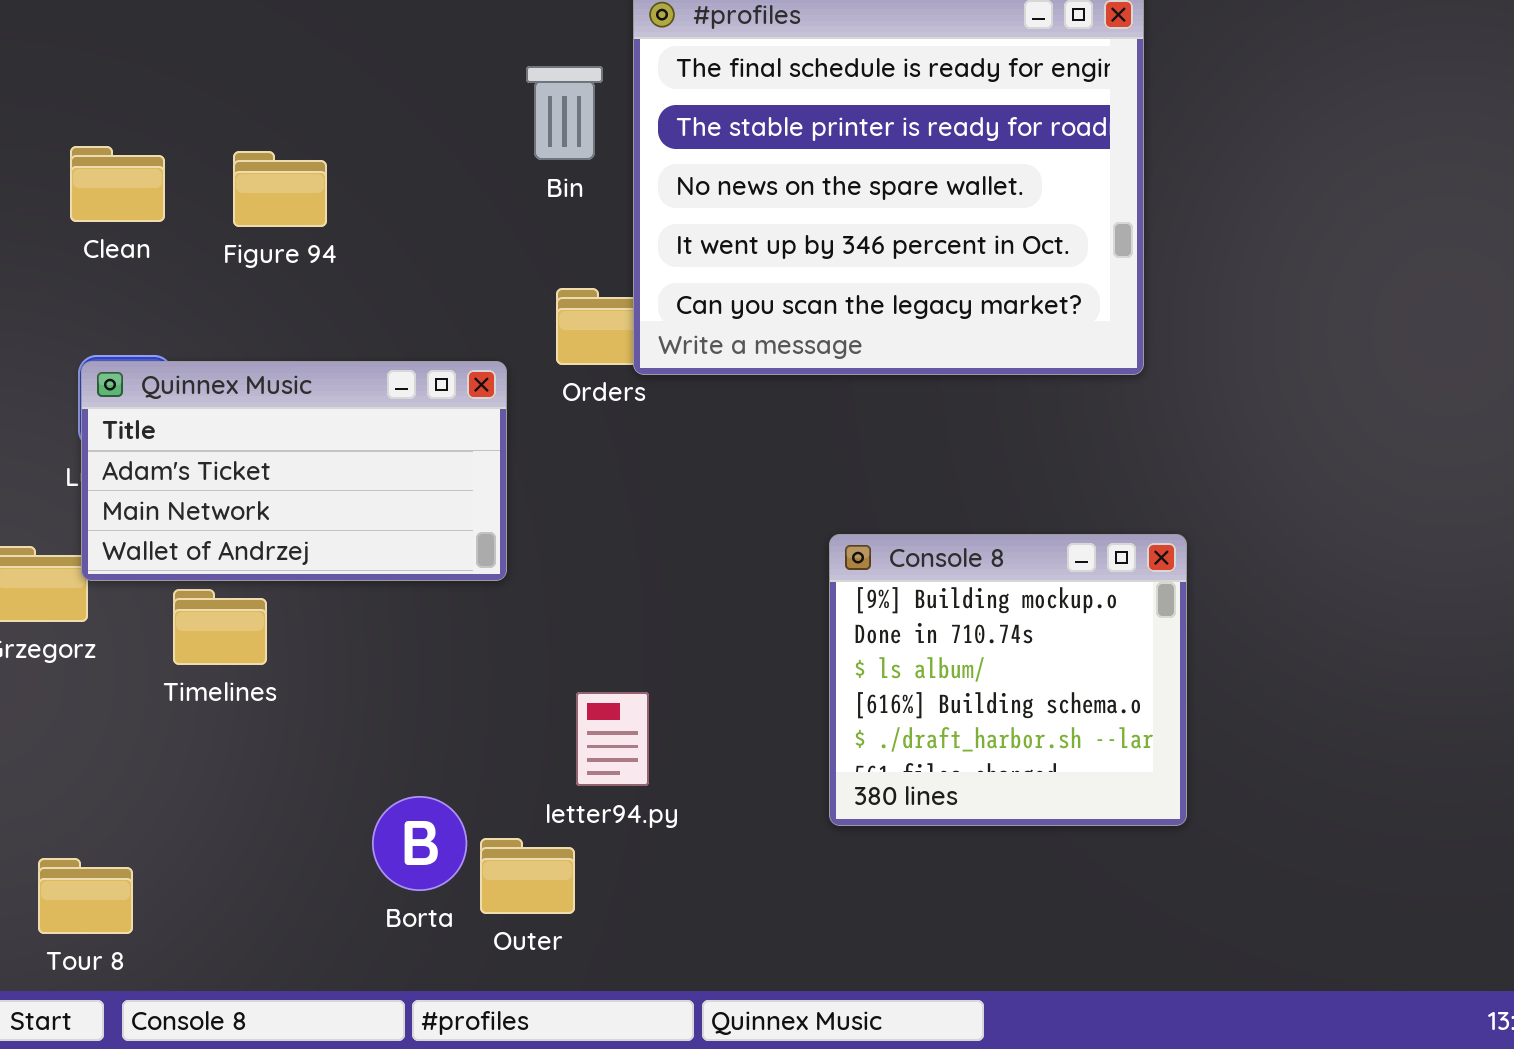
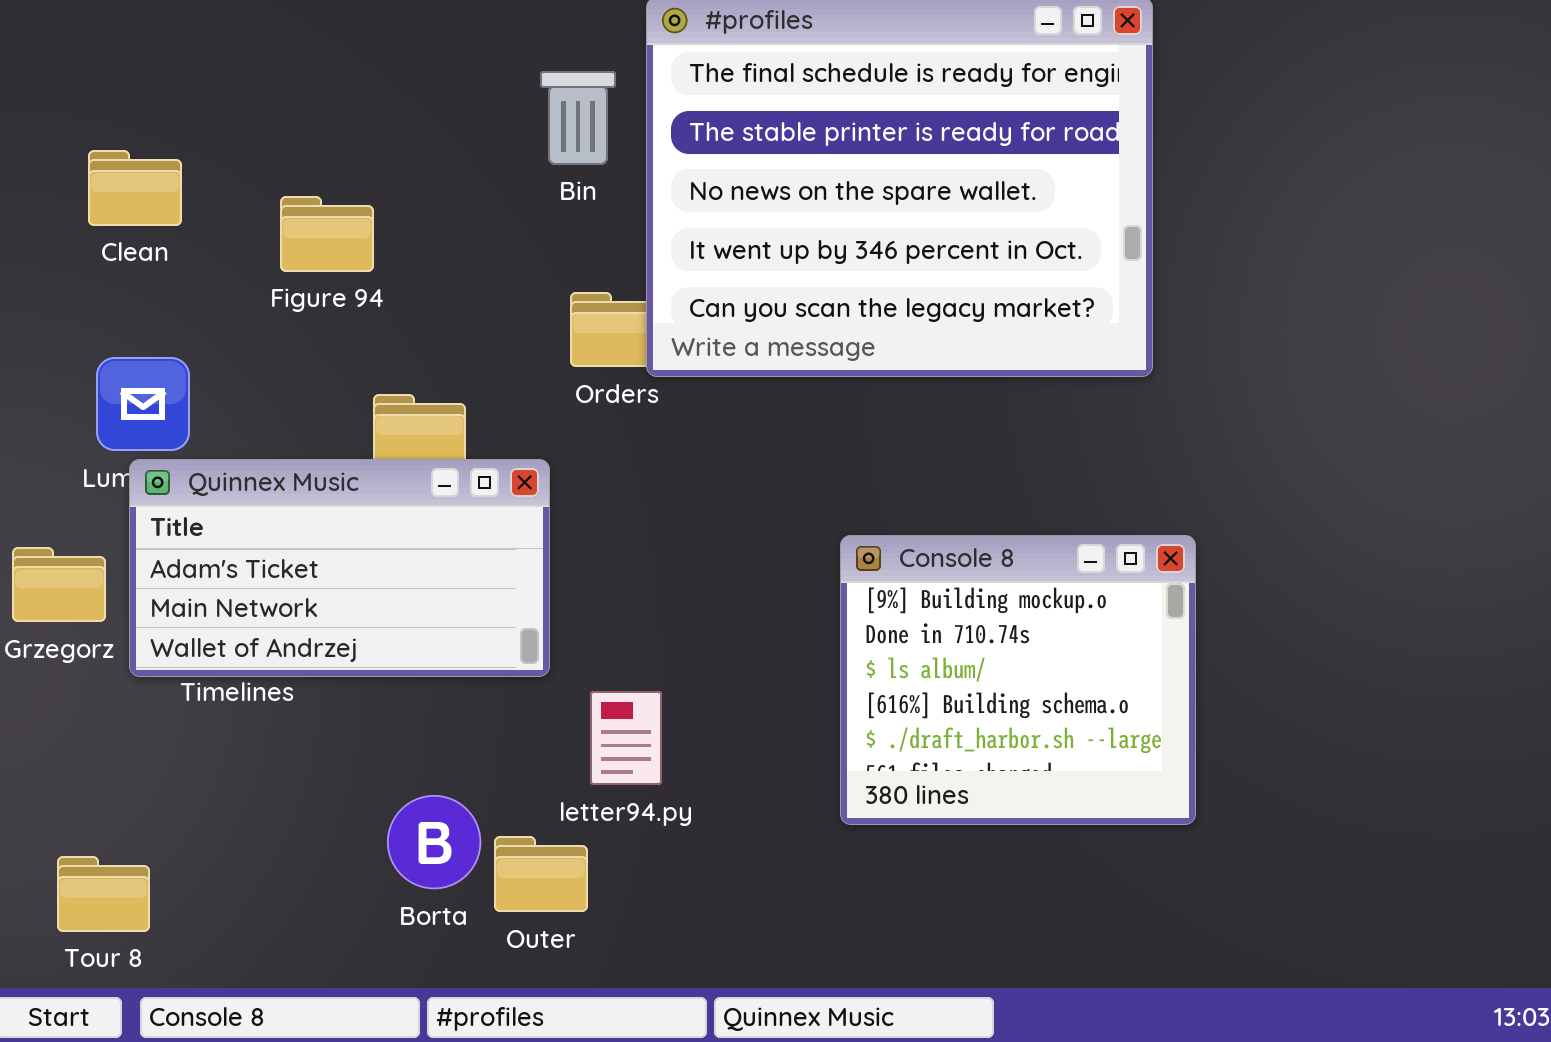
Figure 94: [233,151,327,227] -> [280,196,374,272], moved
Quinnex Music: [81,361,507,581] -> [129,459,550,677], moved

